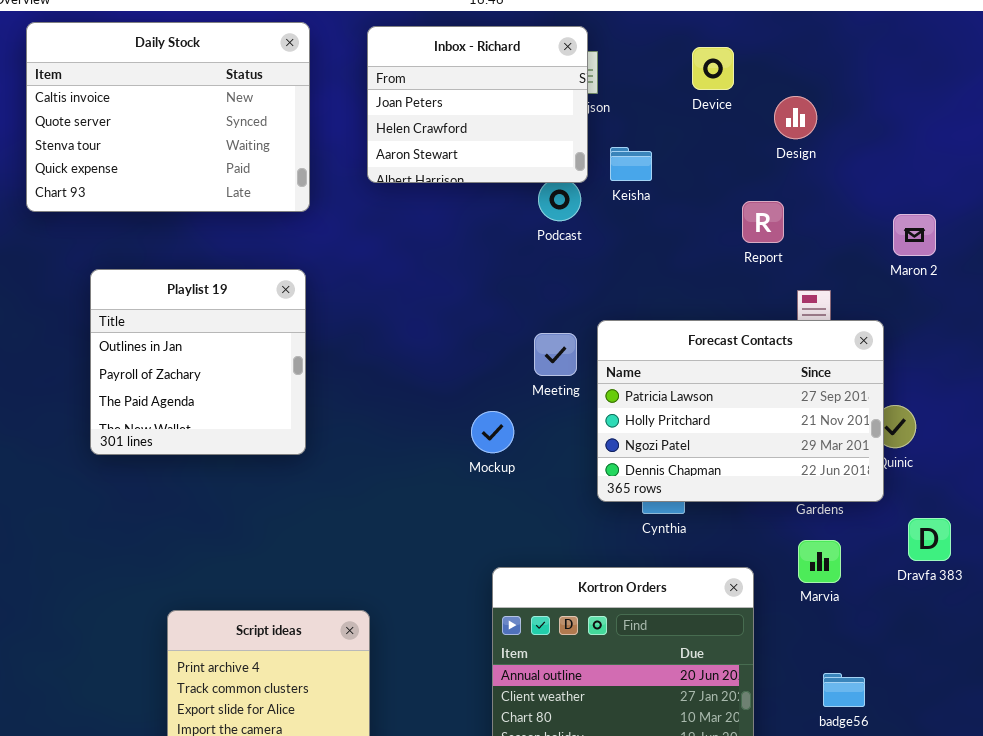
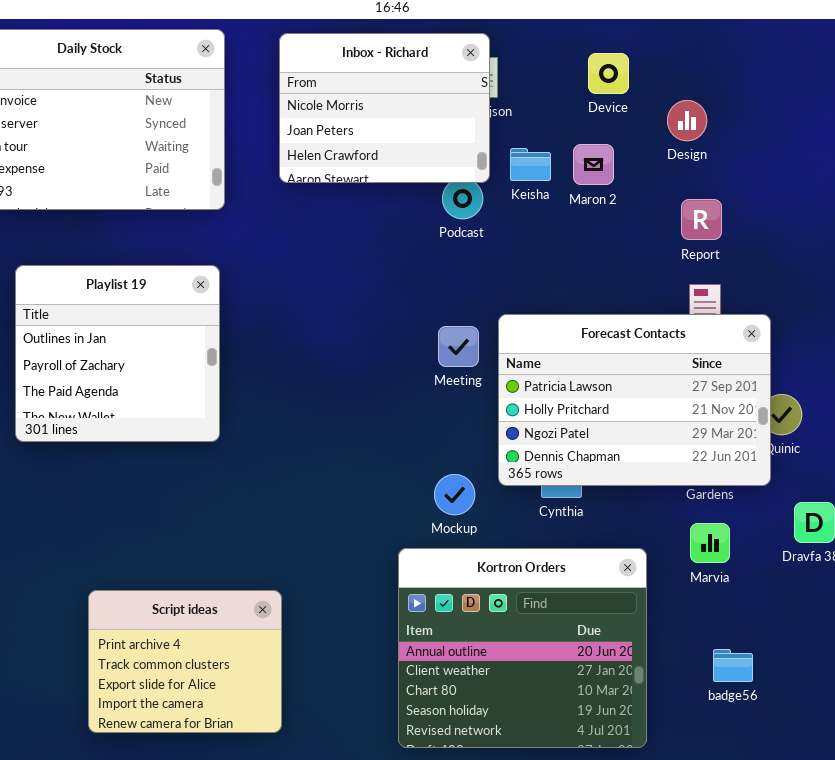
Inbox - Richard: [367,26,588,183] -> [279,33,490,183], scrolled up 1 row
Report: [742,201,784,243] -> [681,199,722,240], moved
Maron 2: [893,214,936,256] -> [573,144,614,185], moved
Mockup: [471,411,514,453] -> [434,474,475,515], moved

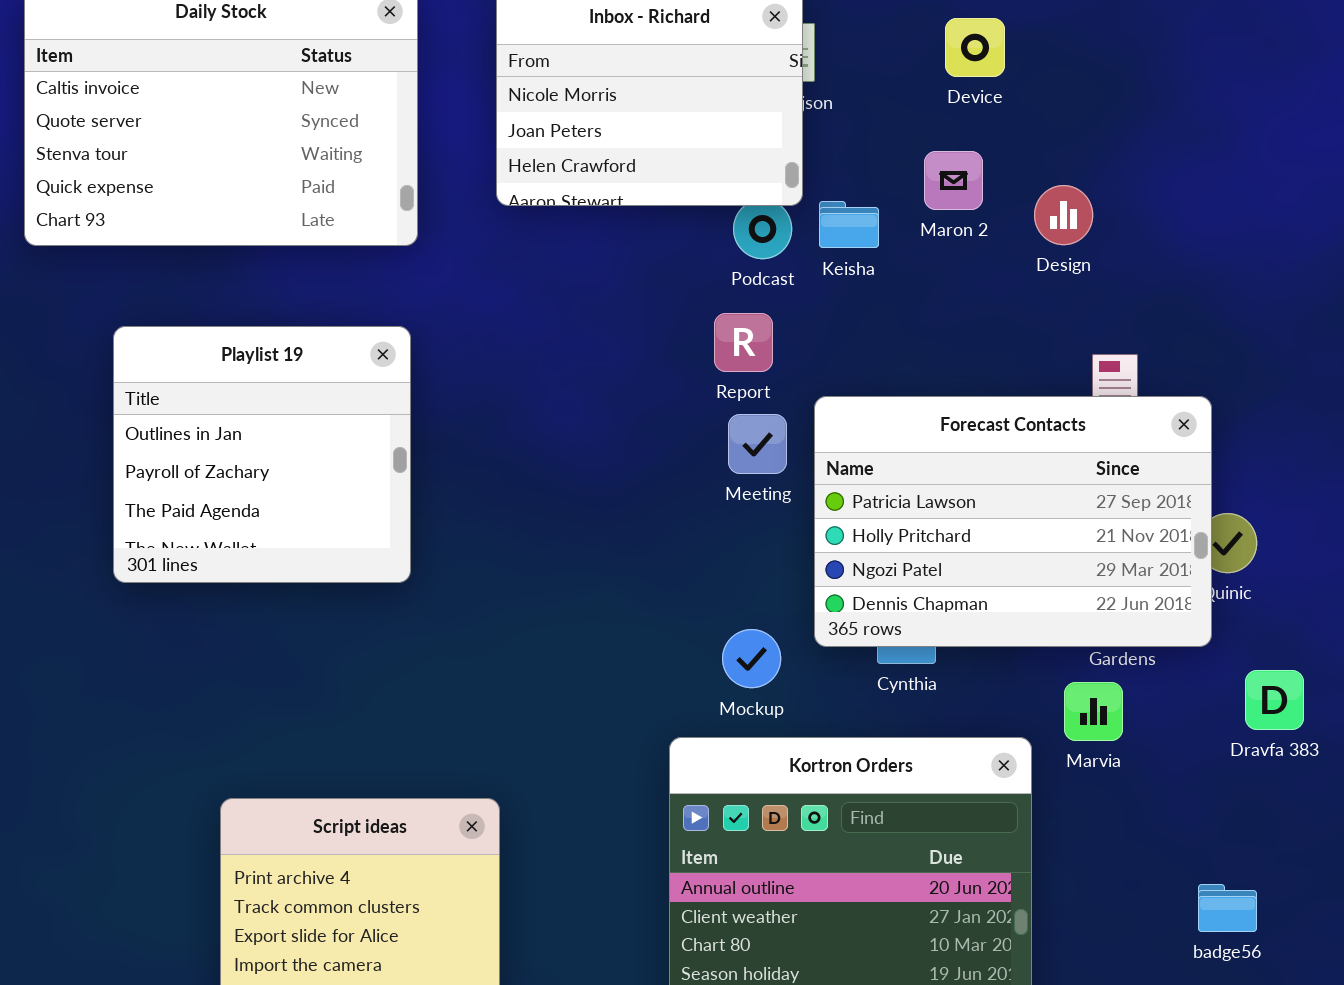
Design: [667,100,707,141] -> [1034,185,1093,245], moved
Keisha: [510,148,551,181] -> [819,201,879,248], moved
Report: [681,199,722,240] -> [714,313,773,372], moved
Marvia: [690,523,730,563] -> [1064,682,1123,741], moved
badge56: [713,649,753,682] -> [1198,884,1257,932], moved

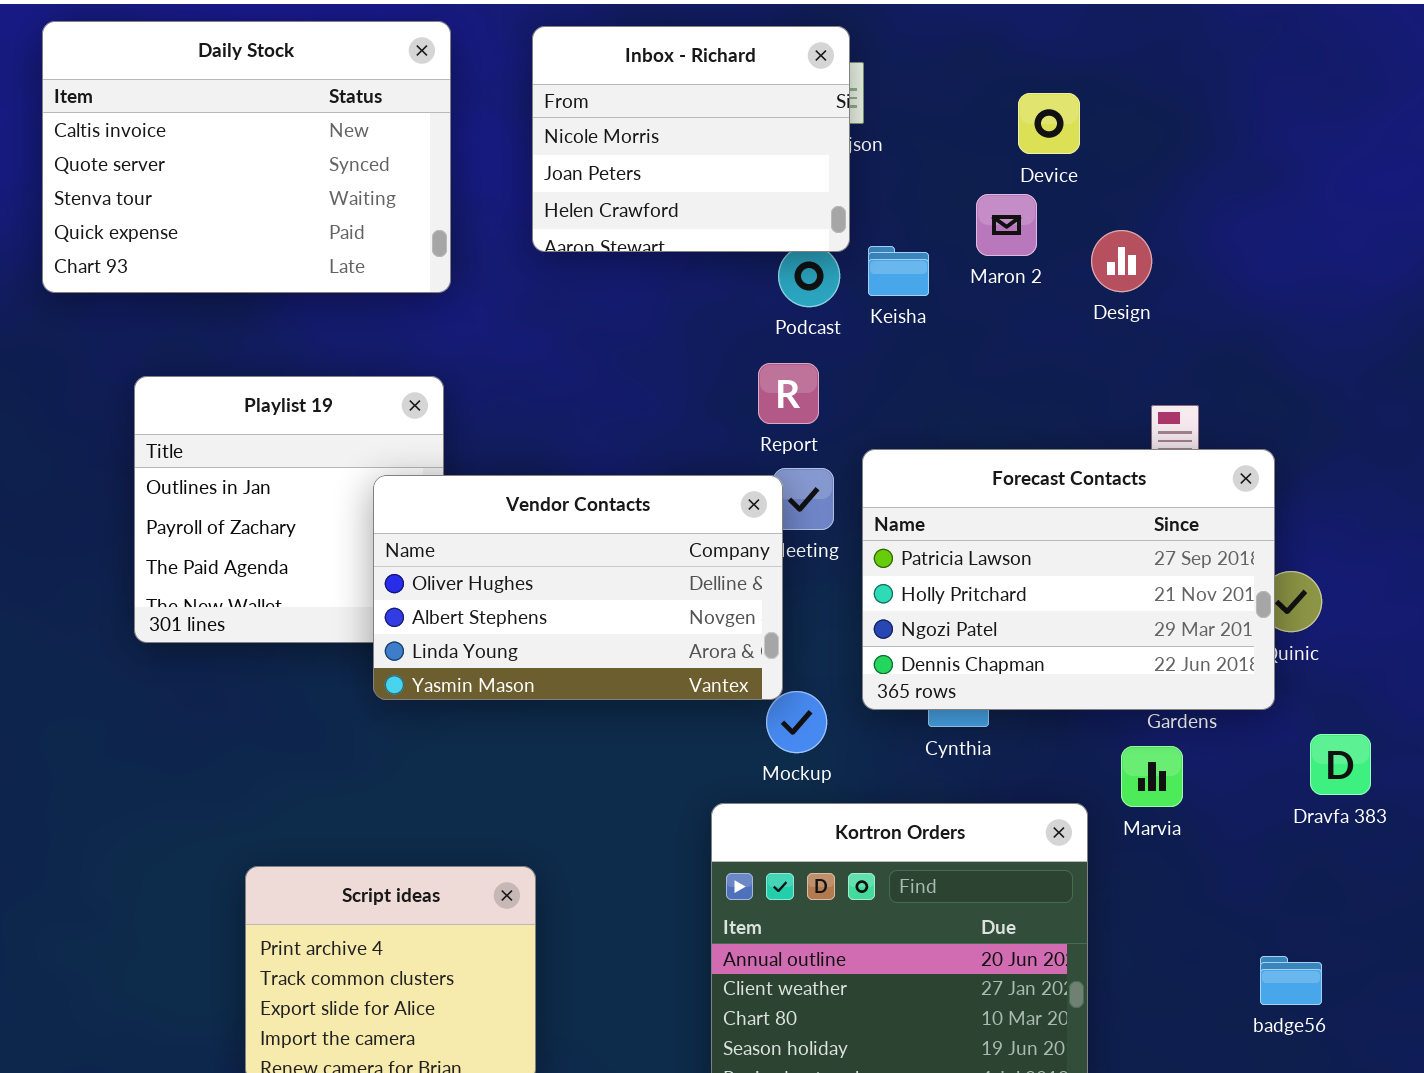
Device: [945,18,1005,77] -> [1018,93,1080,154], moved
Vendor Contacts: none -> [373,475,783,700], opened

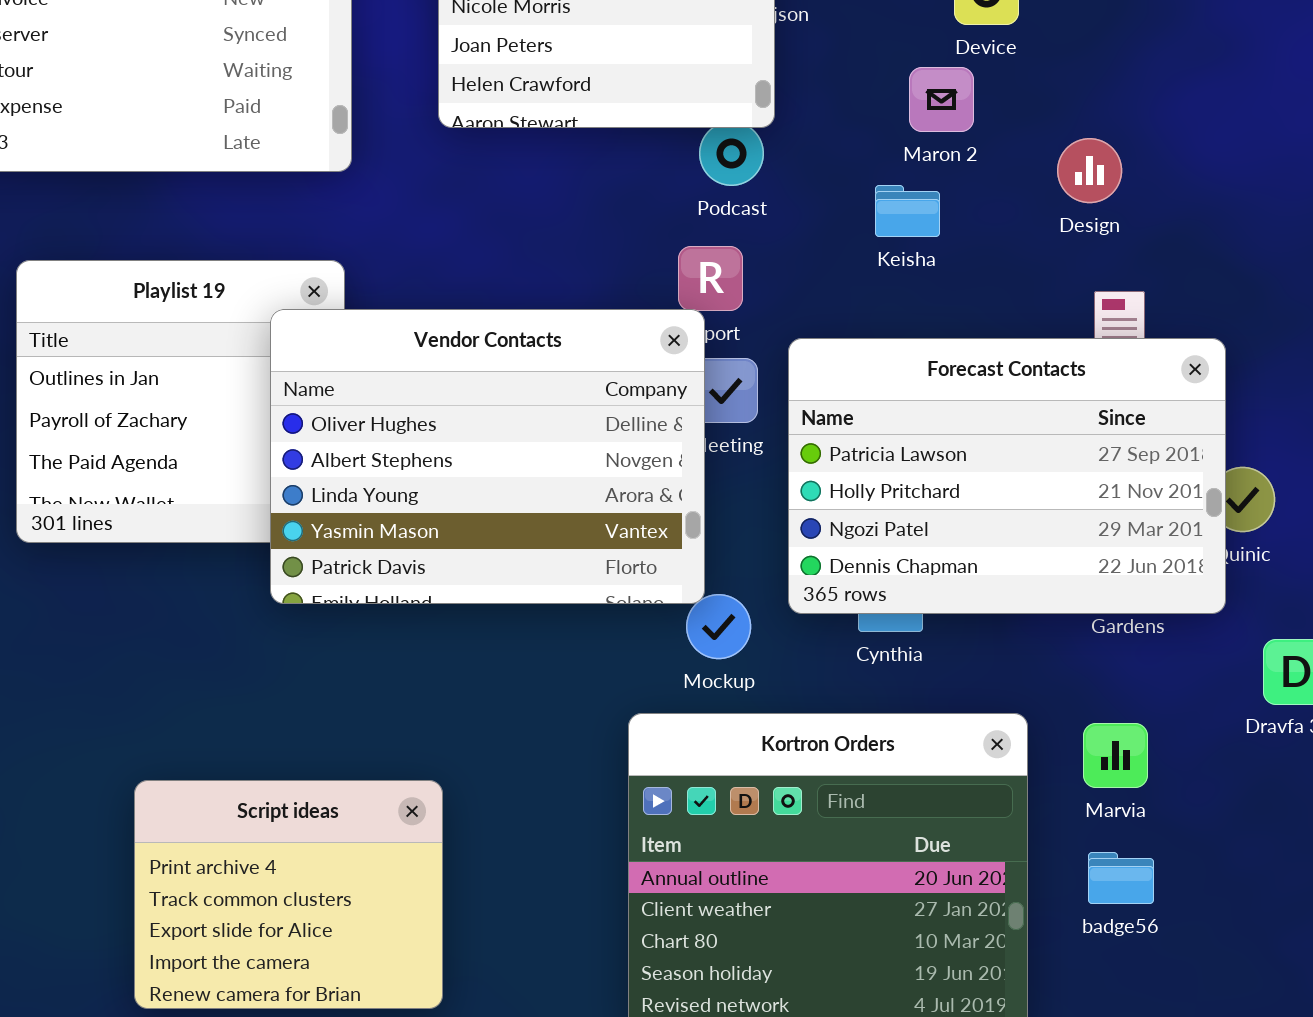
Design: [1091,230,1152,292] -> [1057,138,1122,203], moved
Keisha: [868,246,929,296] -> [875,185,940,237], moved
Vendor Contacts: [373,475,783,700] -> [270,309,705,604], resized
Marvia: [1121,746,1183,807] -> [1083,723,1148,788], moved
badge56: [1260,956,1322,1005] -> [1088,852,1154,904], moved

